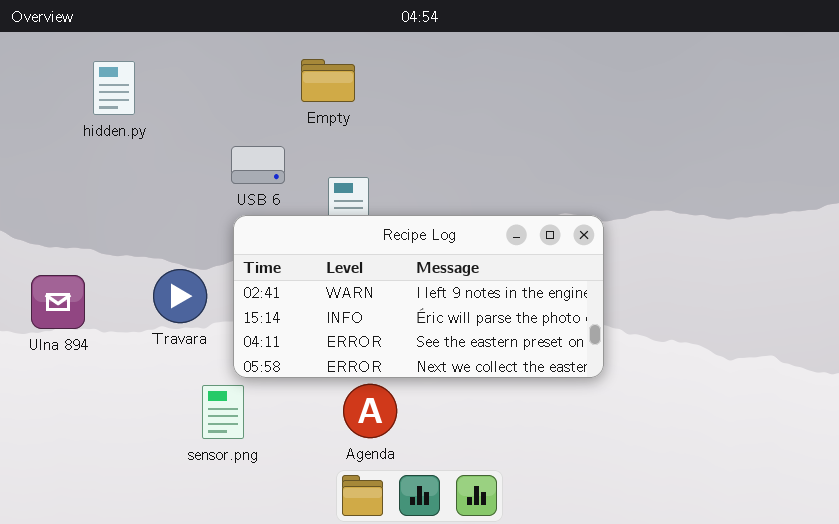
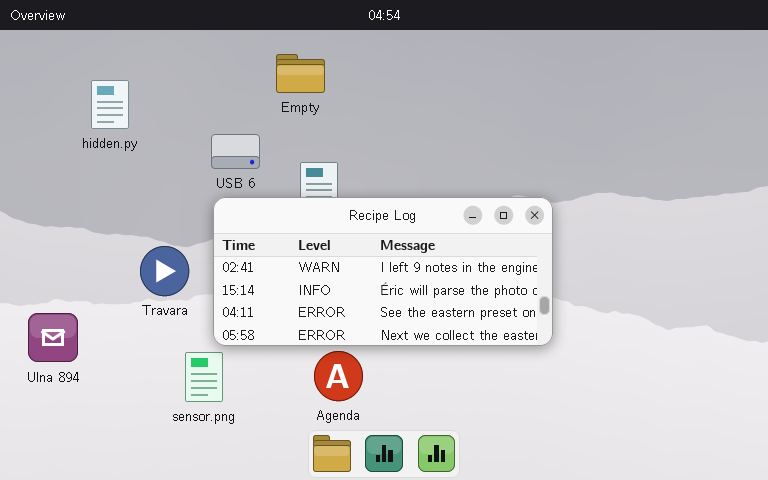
hidden.py: [93,61,135,115] -> [91,80,129,129], moved
Ulna 894: [31,275,85,329] -> [28,313,78,362], moved

